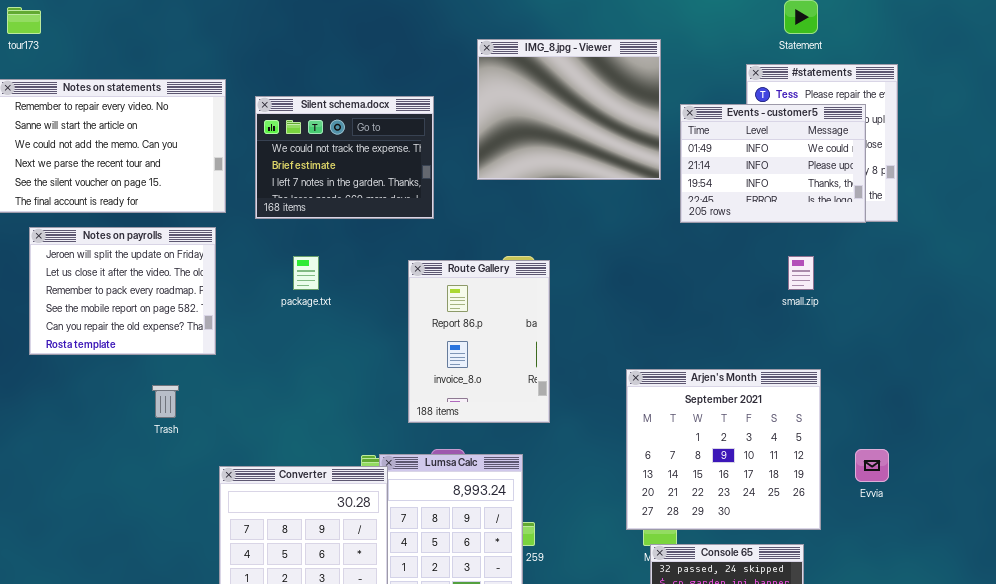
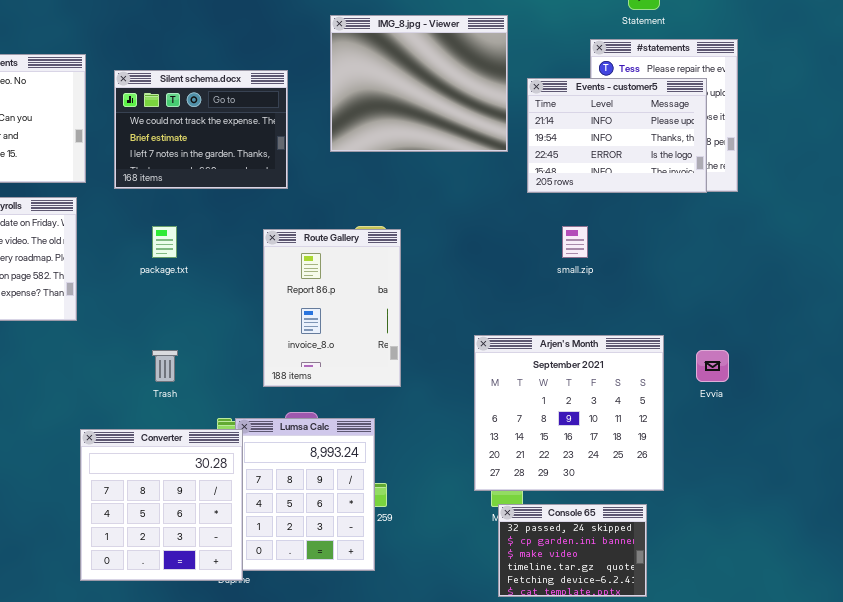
Events - customer5: [680,104,866,223] -> [527,78,707,193], scrolled down 1 row
small.zip: [788,256,814,290] -> [562,226,588,258], moved
Trash: [152,385,179,418] -> [152,350,178,382], moved
Evvia: [855,449,889,482] -> [696,350,729,382], moved

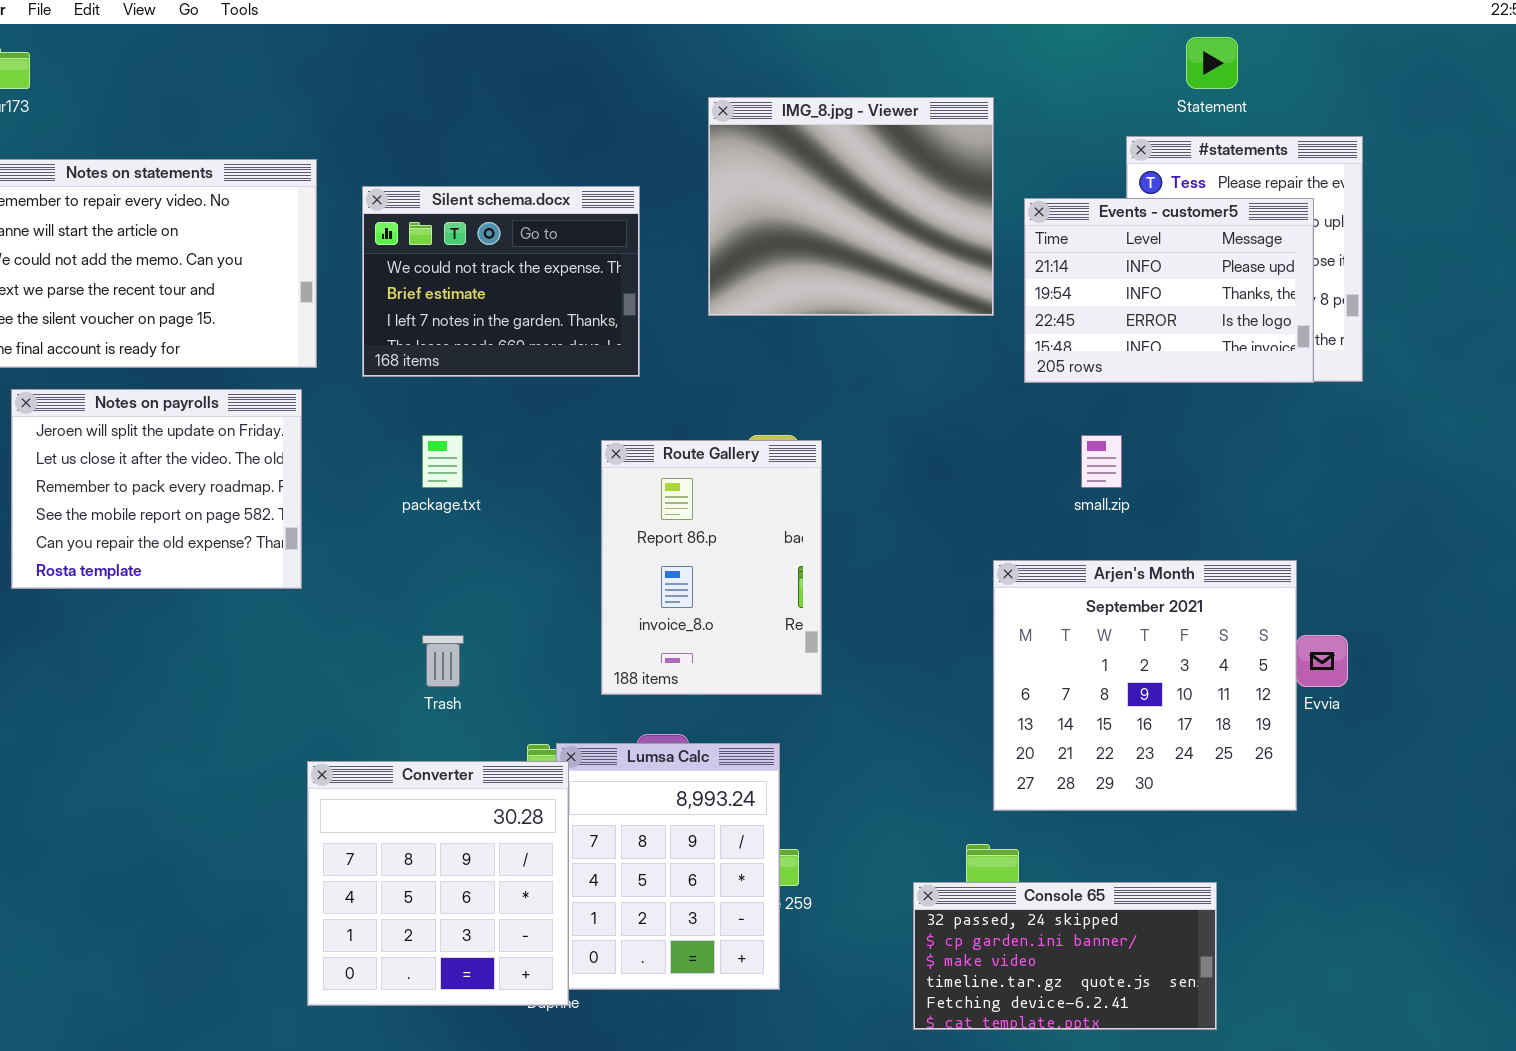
Arjen's Month: [474,335,664,491] -> [993,560,1297,811], moved
Console 65: [498,504,647,597] -> [913,882,1217,1030], resized

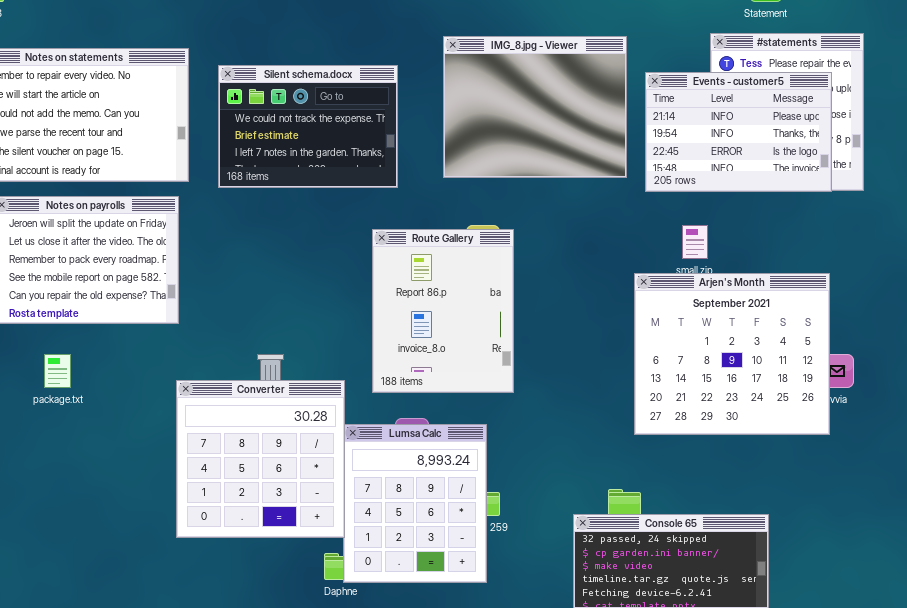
IMG_8.jpg - Viewer: [708,97,994,316] -> [443,36,627,178], moved
package.txt: [422,435,463,488] -> [44,354,71,388], moved
Arjen's Month: [993,560,1297,811] -> [634,273,830,435], moved
Converter: [307,761,569,1006] -> [176,380,345,538], moved

